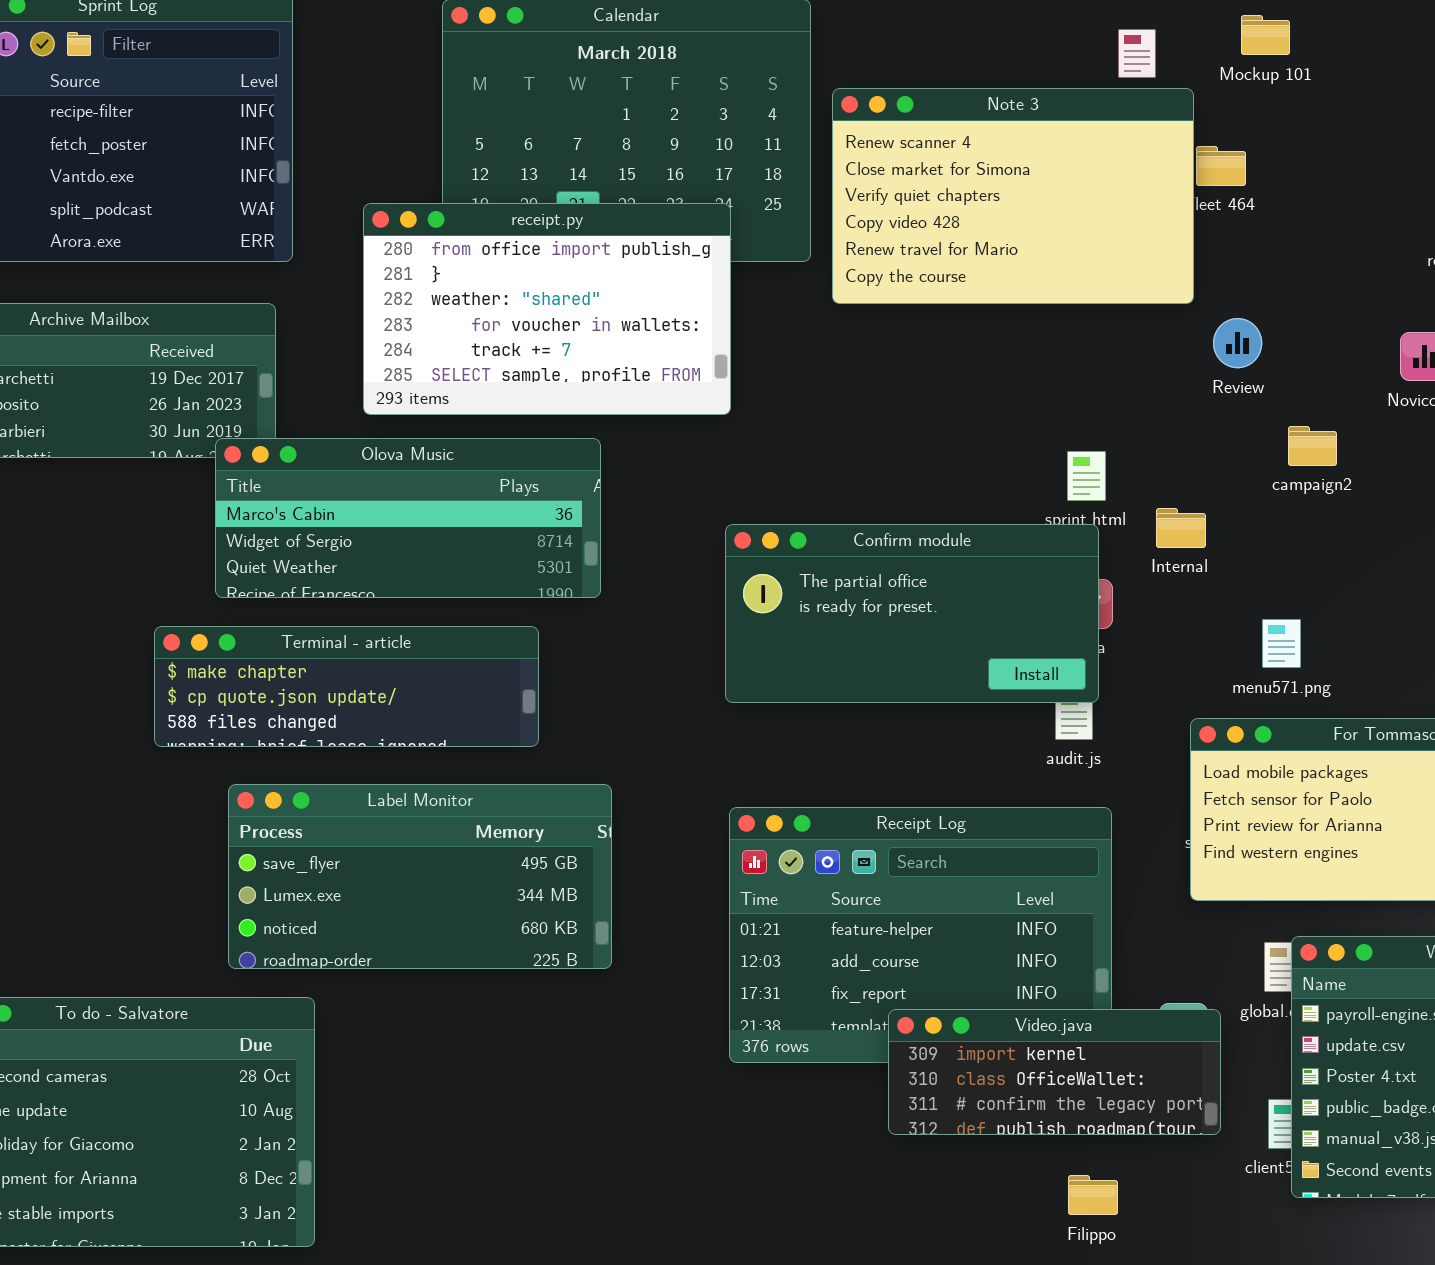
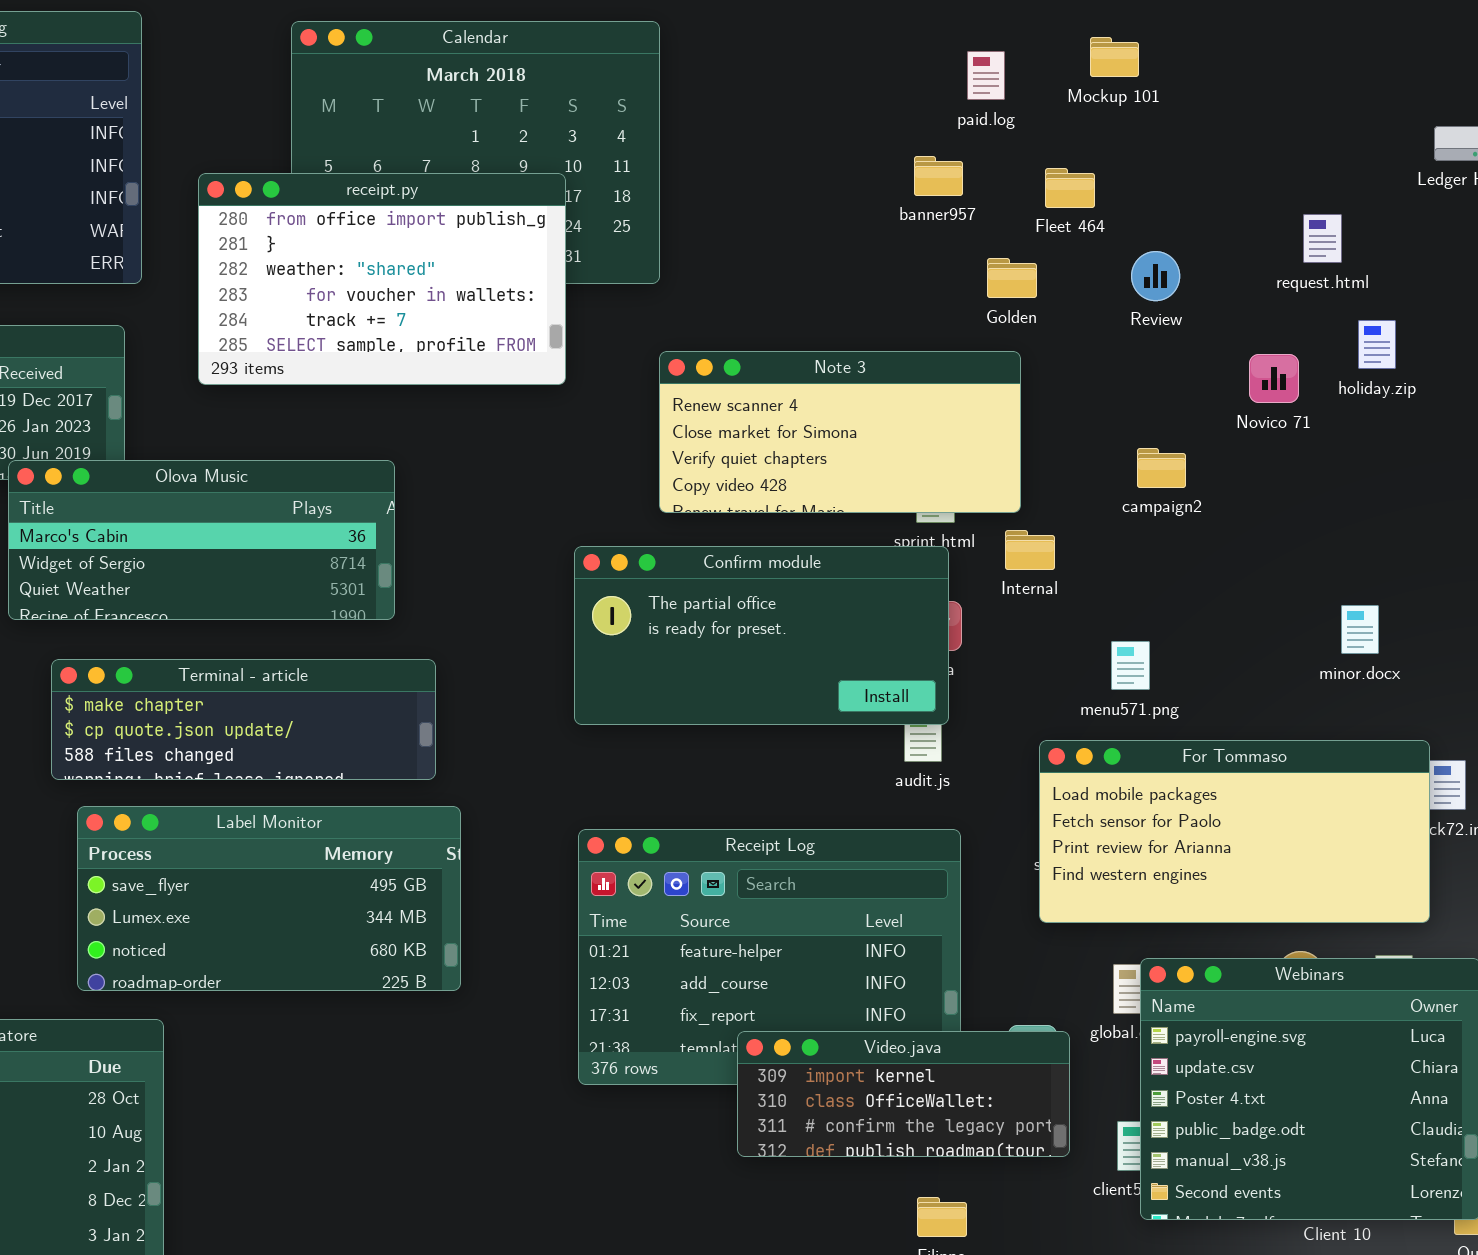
Note 3: [832,88,1194,304] -> [659,351,1021,513], moved, resized
receipt.py: [363,203,731,415] -> [198,173,566,385], moved
Review: [1213,318,1262,368] -> [1131,251,1180,301], moved
Olova Music: [215,438,601,598] -> [8,460,395,620], moved
Terminal - article: [154,626,539,747] -> [51,659,436,780], moved

